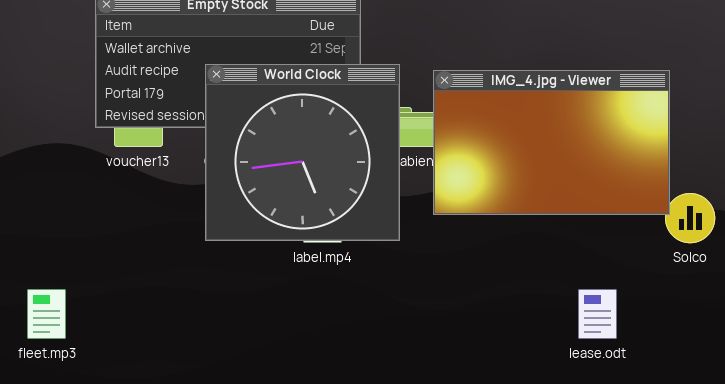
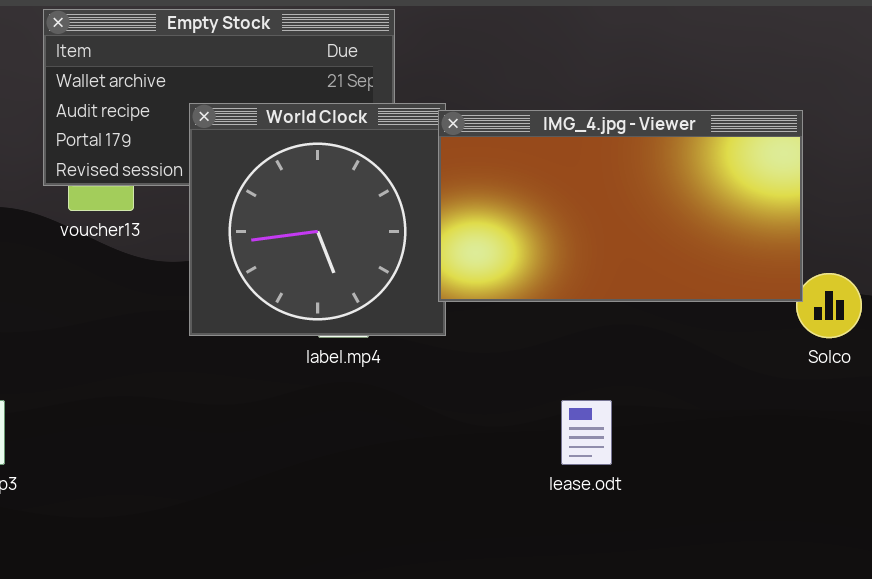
IMG_4.jpg - Viewer: [433,70,670,215] -> [438,110,803,302], resized
lease.odt: [578,289,617,339] -> [561,400,612,465], moved

